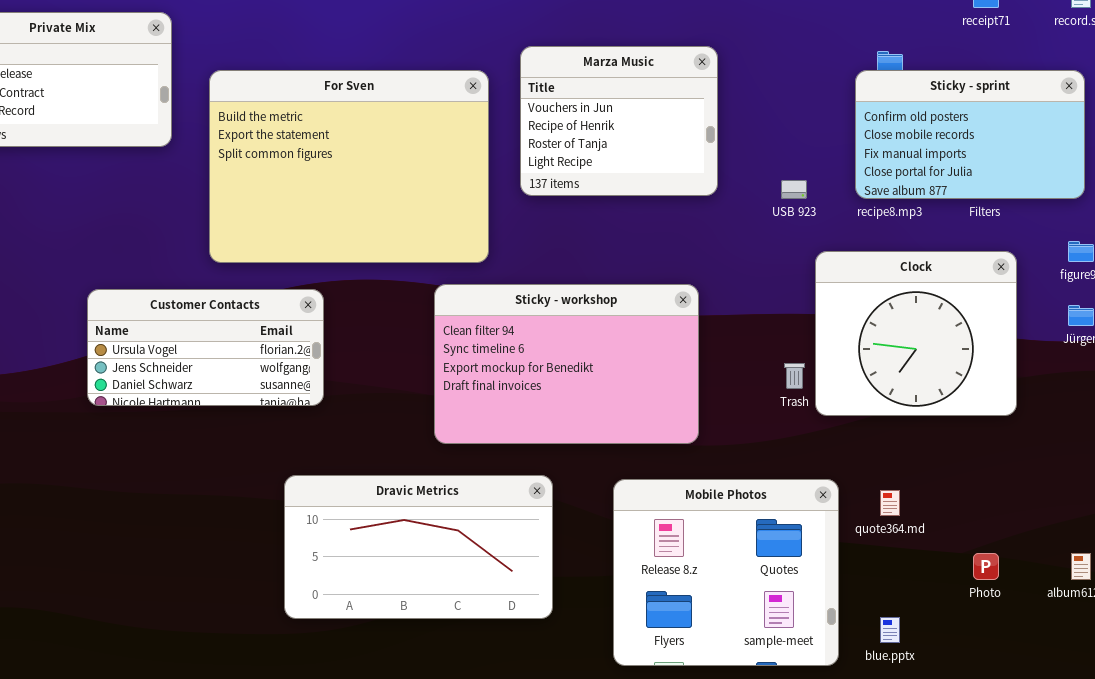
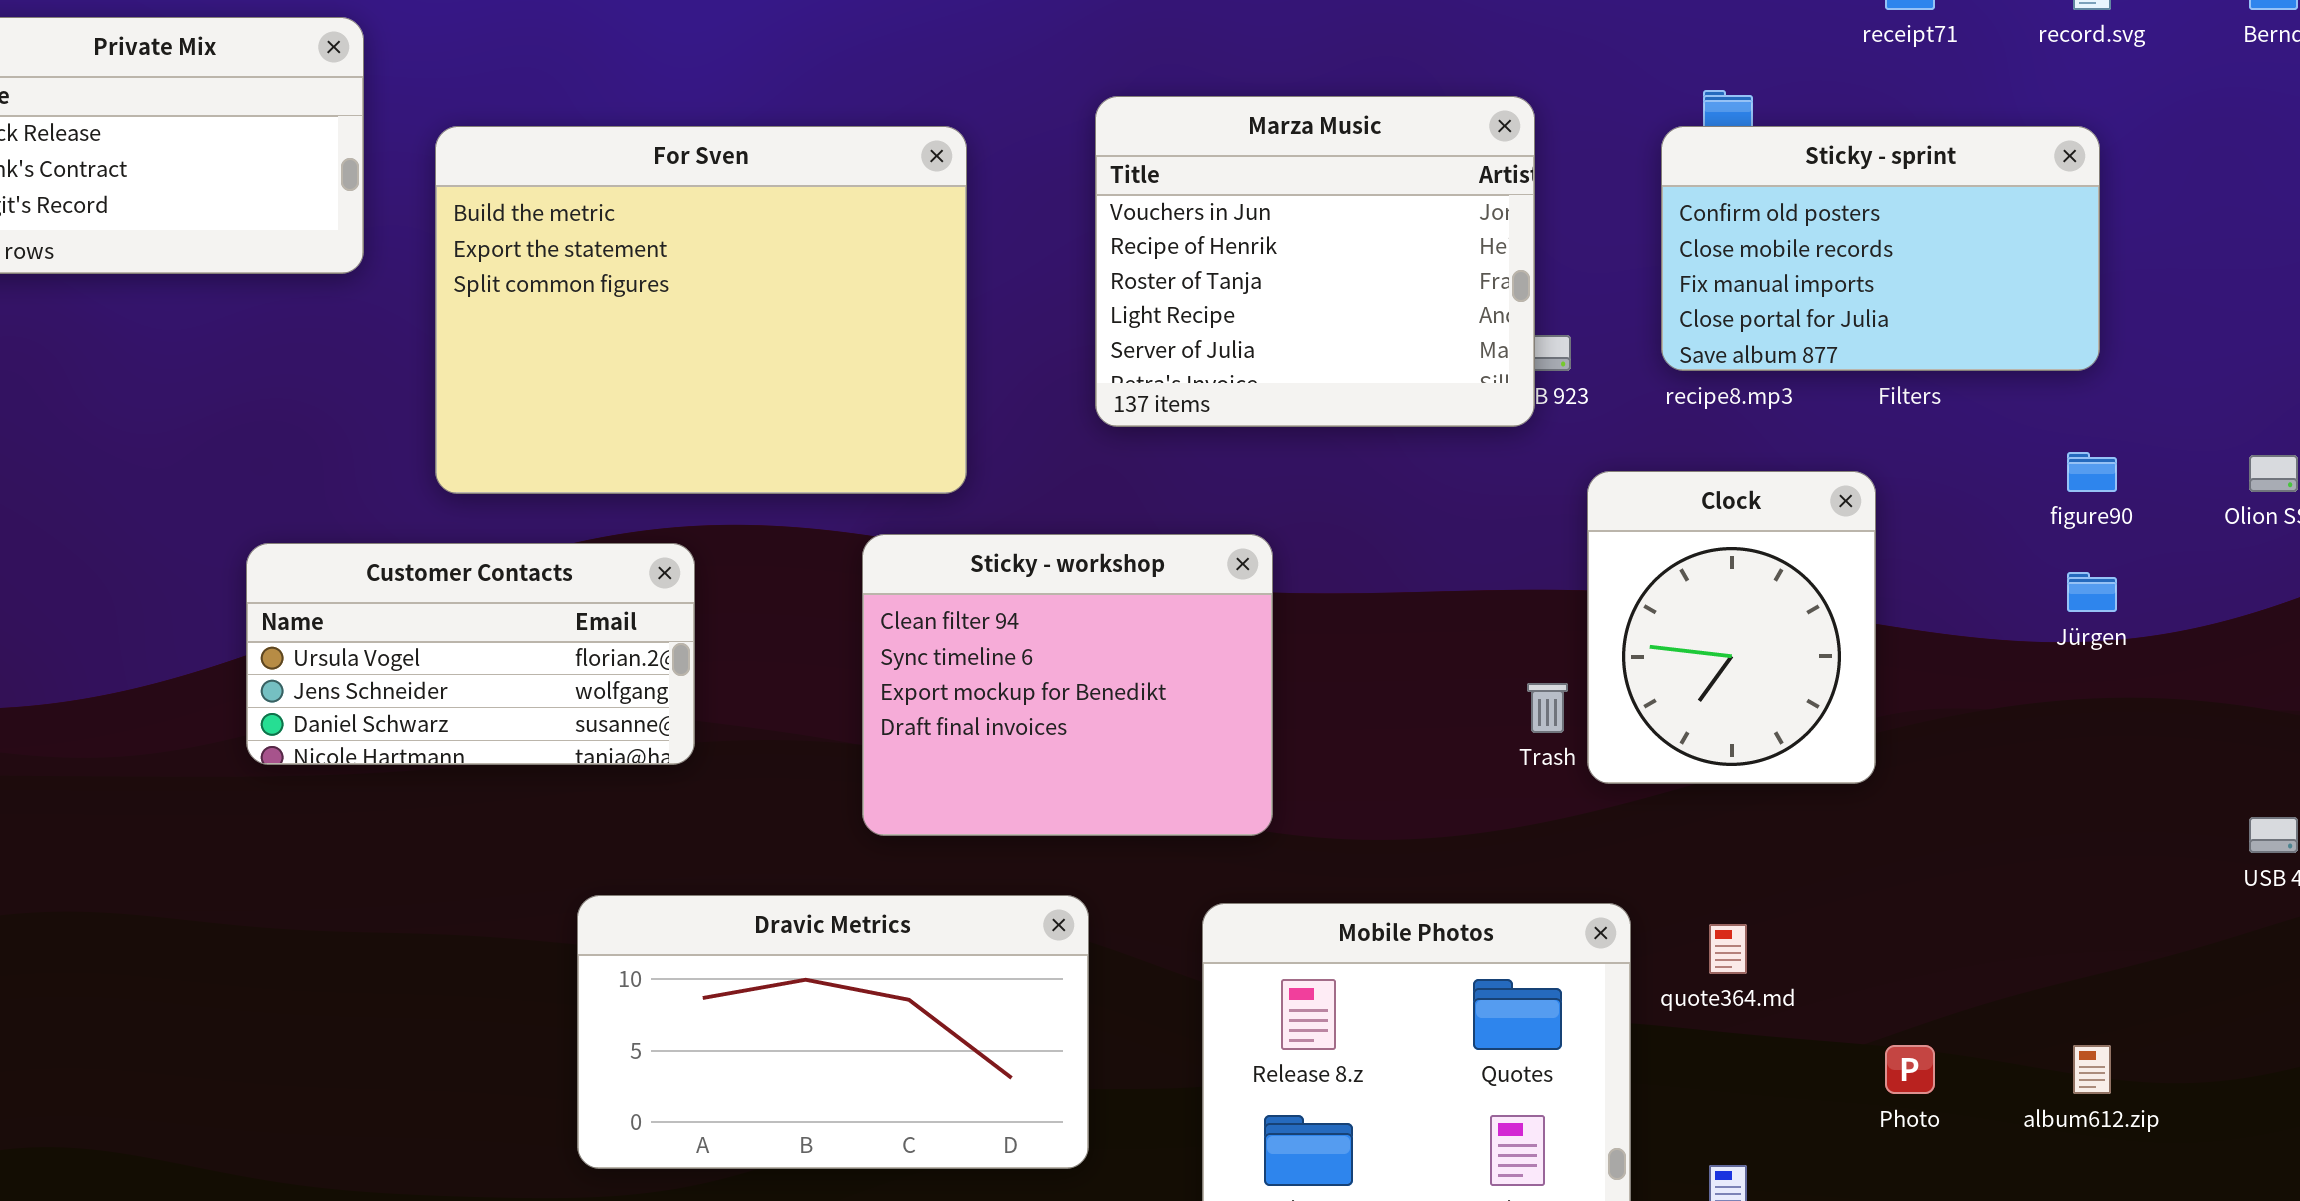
Marza Music: [520,46,718,196] -> [1095,96,1535,427], moved, resized
Clock: [815,251,1017,416] -> [1587,471,1876,784], resized
Sticky - workshop: [434,284,699,444] -> [862,534,1273,836], resized
Customer Contacts: [87,289,324,406] -> [246,543,695,765], moved

